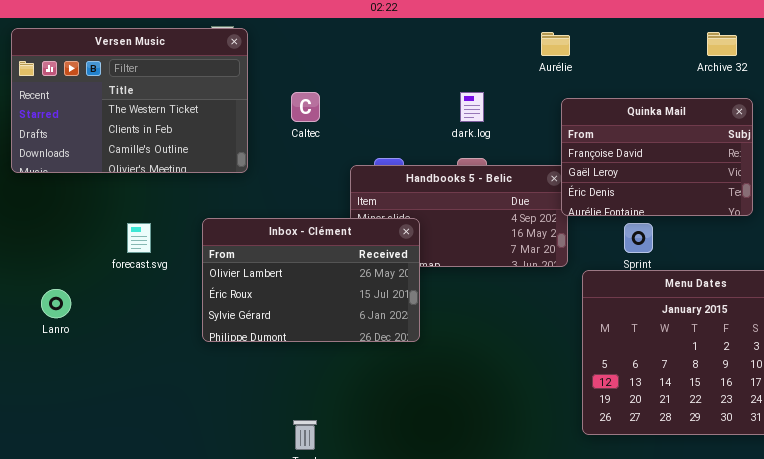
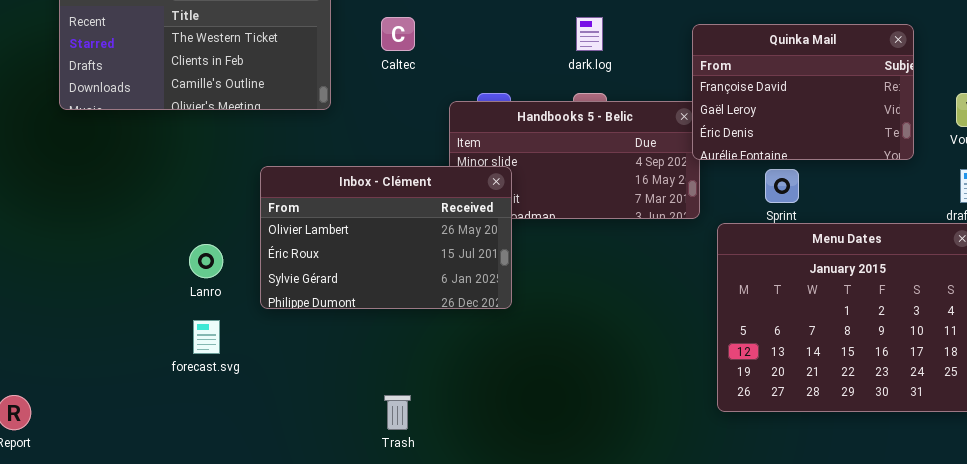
Inbox - Clément: [202,218,420,342] -> [260,166,512,309], moved
forecast.svg: [127,223,151,253] -> [193,320,220,354], moved
Lanro: [41,289,71,318] -> [189,244,223,278], moved

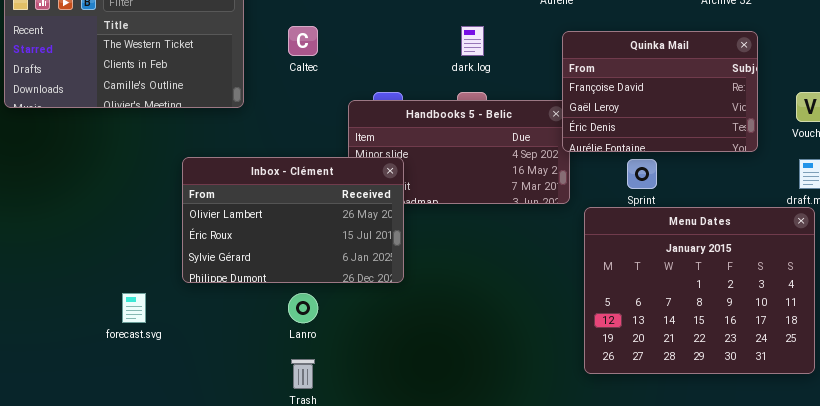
Lanro: [189,244,223,278] -> [288,293,318,323], moved

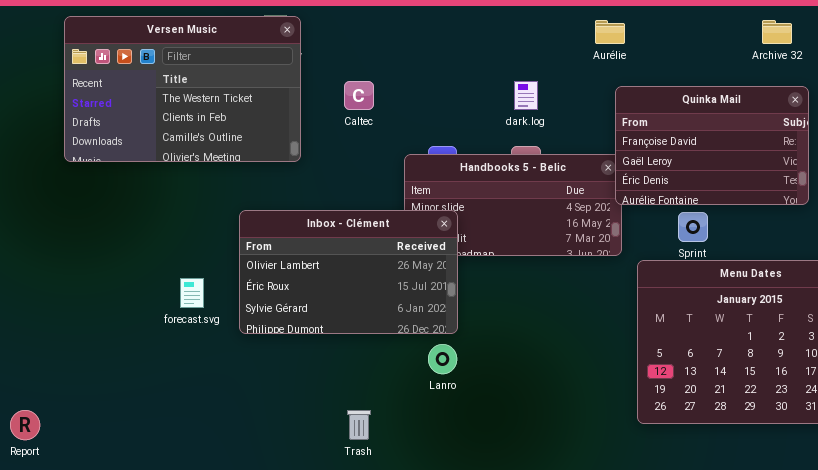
forecast.svg: [122,293,146,323] -> [180,278,204,308], moved
Lanro: [288,293,318,323] -> [428,344,457,374], moved

